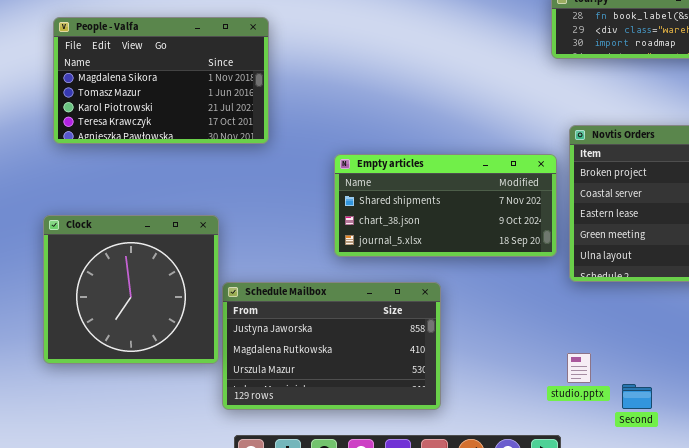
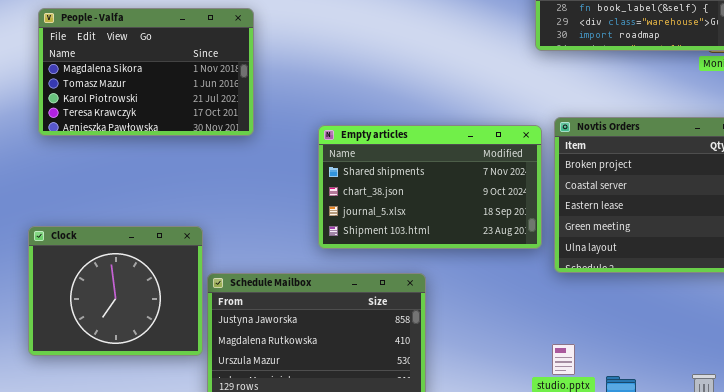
Empty articles: [334,154,557,257] -> [318,125,542,249], resized
Clock: [43,215,219,364] -> [28,226,203,356], resized

